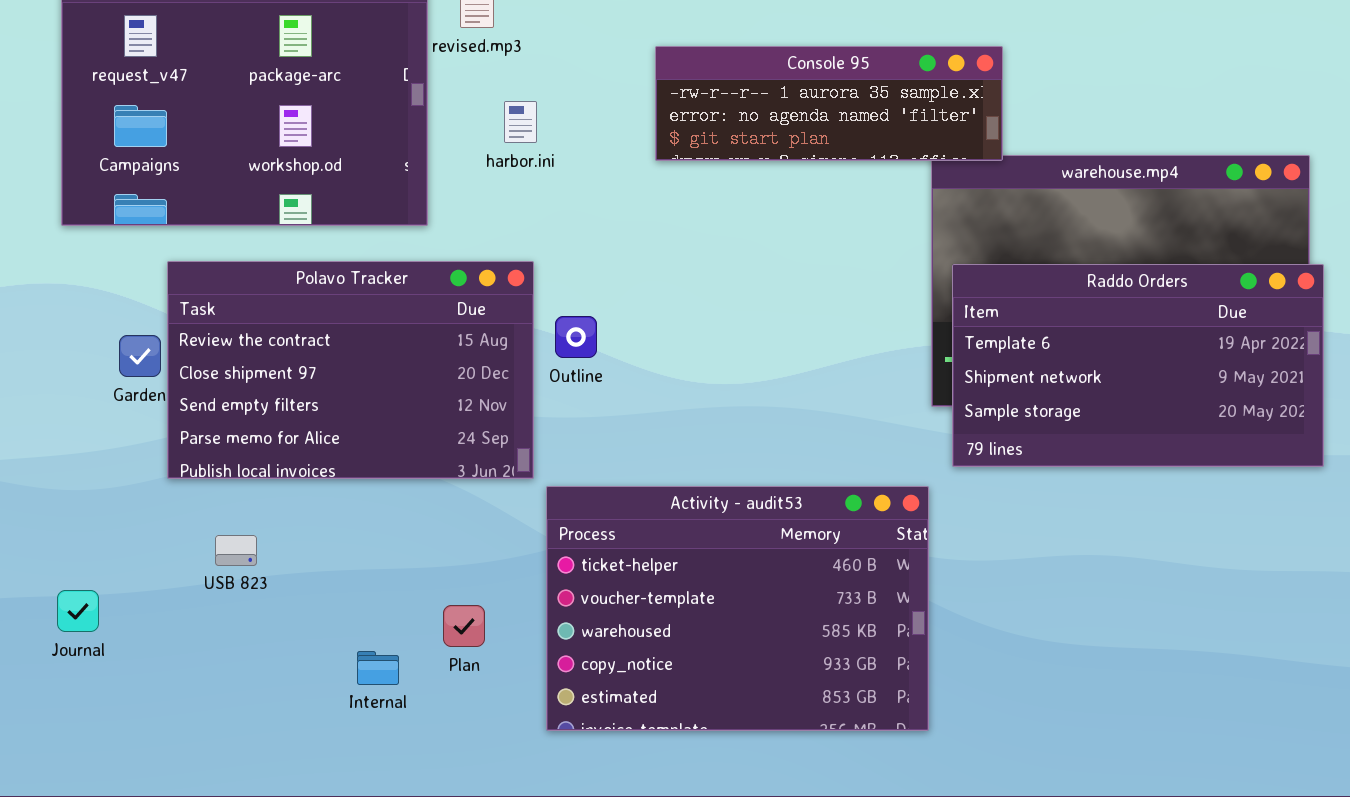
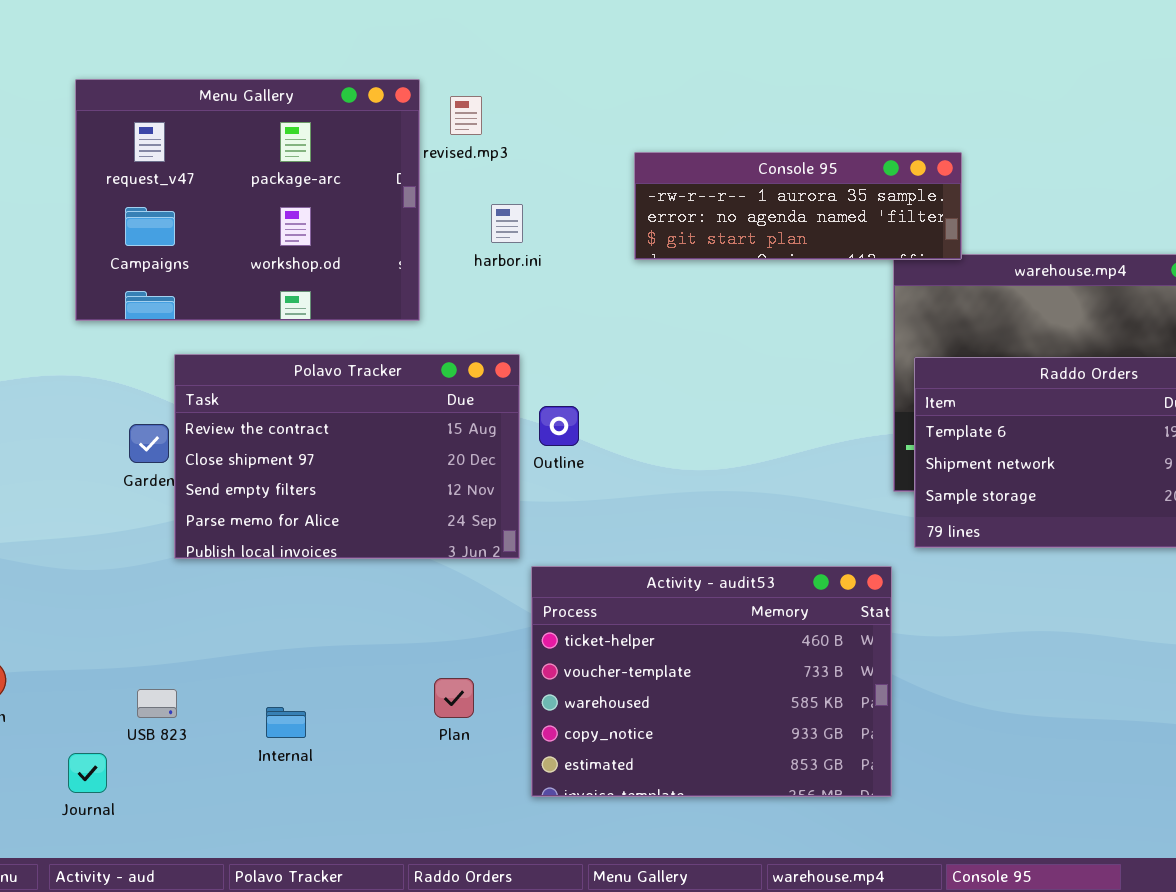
USB 823: [215,535,257,566] -> [137,689,177,718], moved
Journal: [57,590,99,632] -> [68,753,107,793], moved
Internal: [357,651,399,685] -> [266,707,306,738], moved

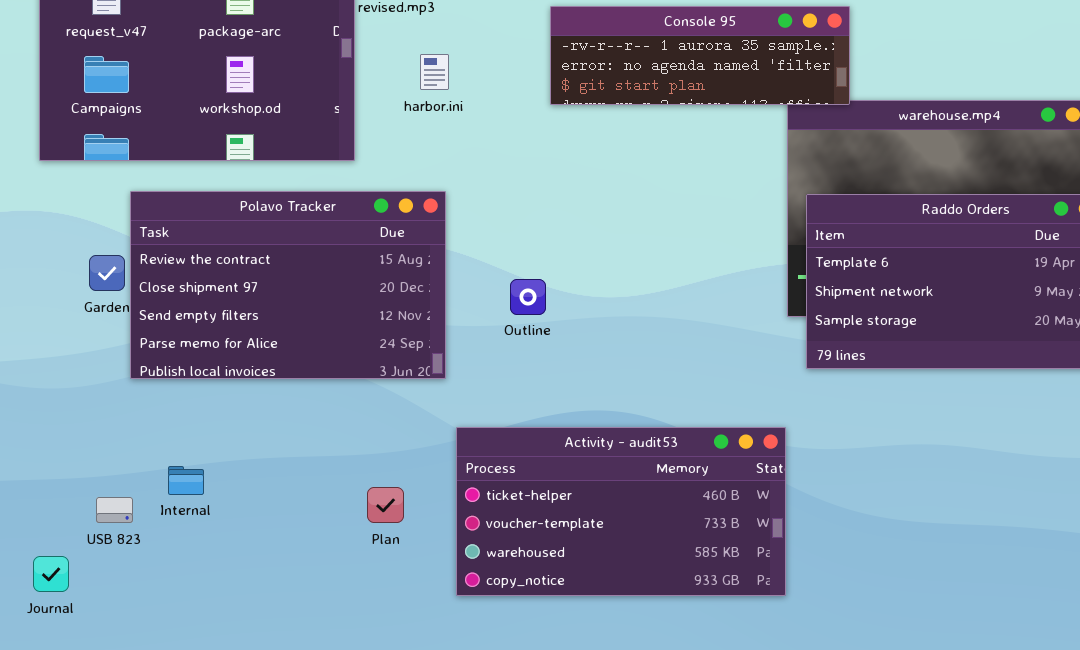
Outline: [539,406,579,446] -> [510,279,546,315], moved
Activity - audit53: [531,566,892,797] -> [456,427,786,596], resized
Internal: [266,707,306,738] -> [168,466,204,495], moved

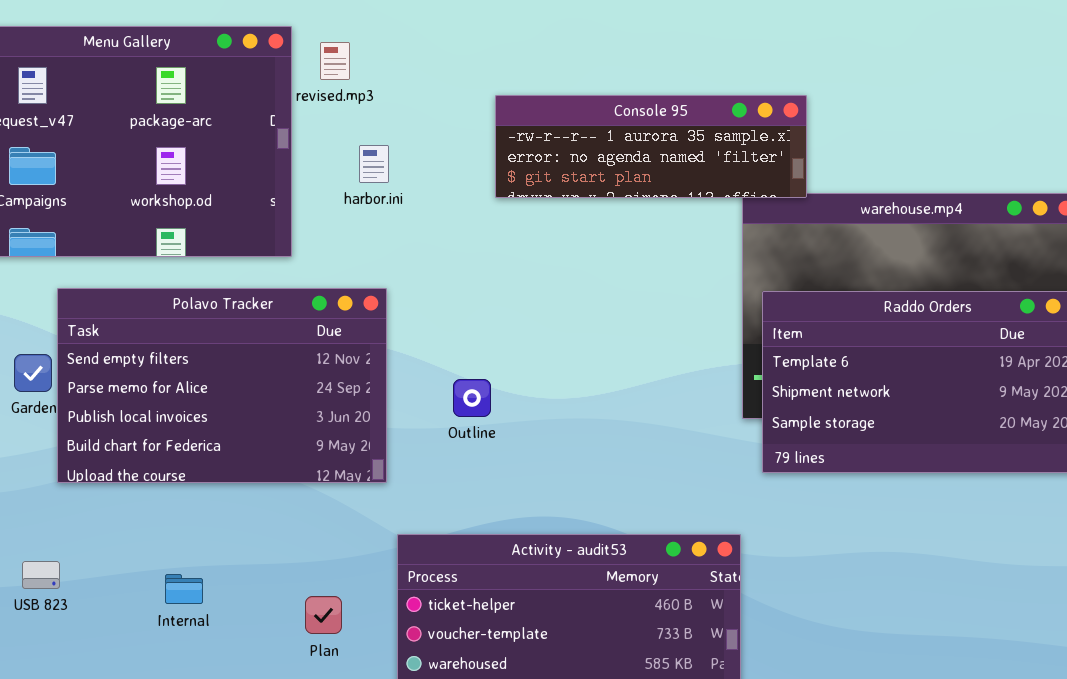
Polavo Tracker: [130,191,446,379] -> [57,288,387,483], scrolled down 2 rows
Internal: [168,466,204,495] -> [165,574,203,604], moved
USB 823: [96,497,133,523] -> [22,561,60,589], moved

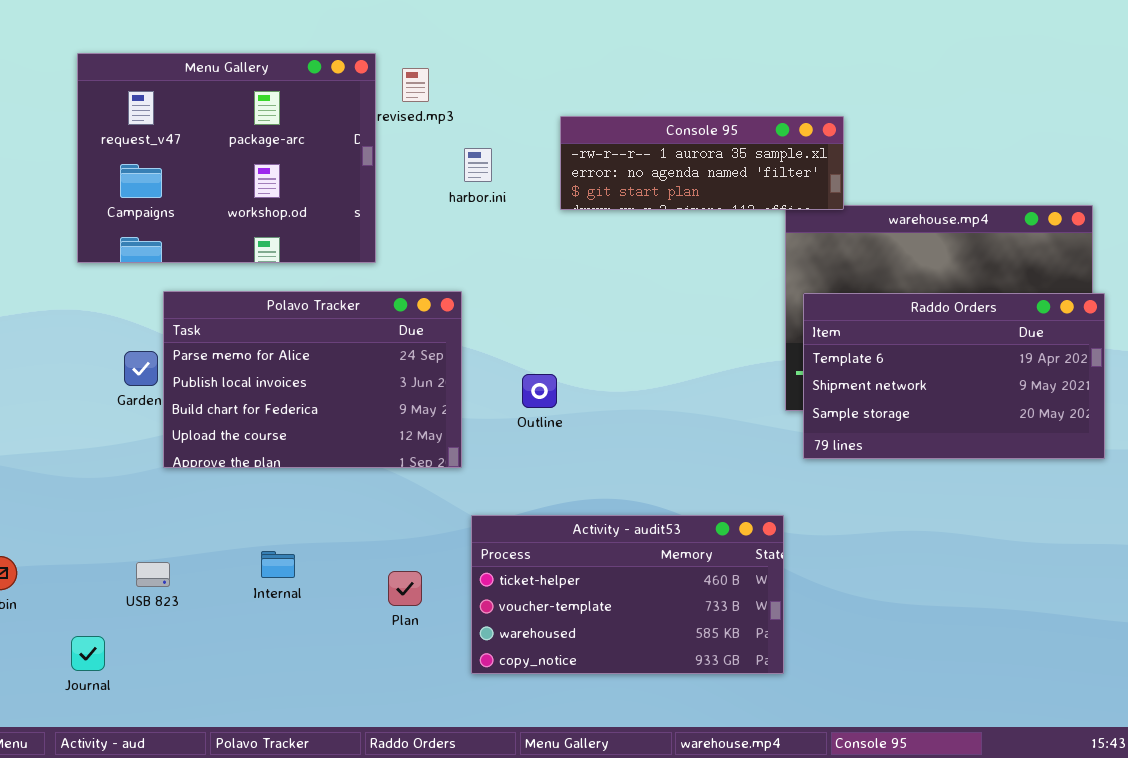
harbor.ini: [359,145,389,183] -> [464,148,492,182], moved
Polavo Tracker: [57,288,387,483] -> [163,291,462,468], scrolled down 1 row
USB 823: [22,561,60,589] -> [136,562,170,587], moved

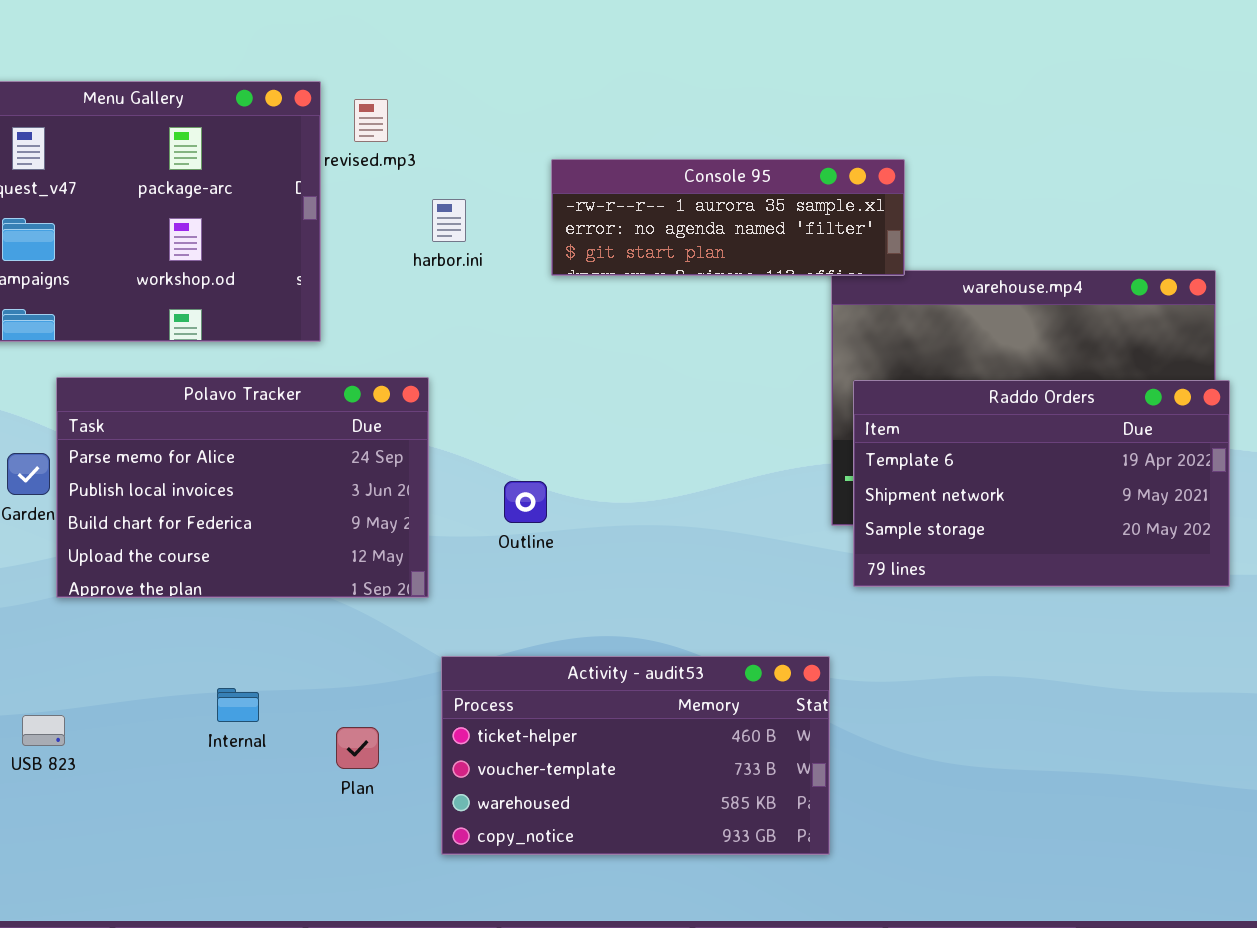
Internal: [261,551,295,578] -> [217,688,259,722], moved

